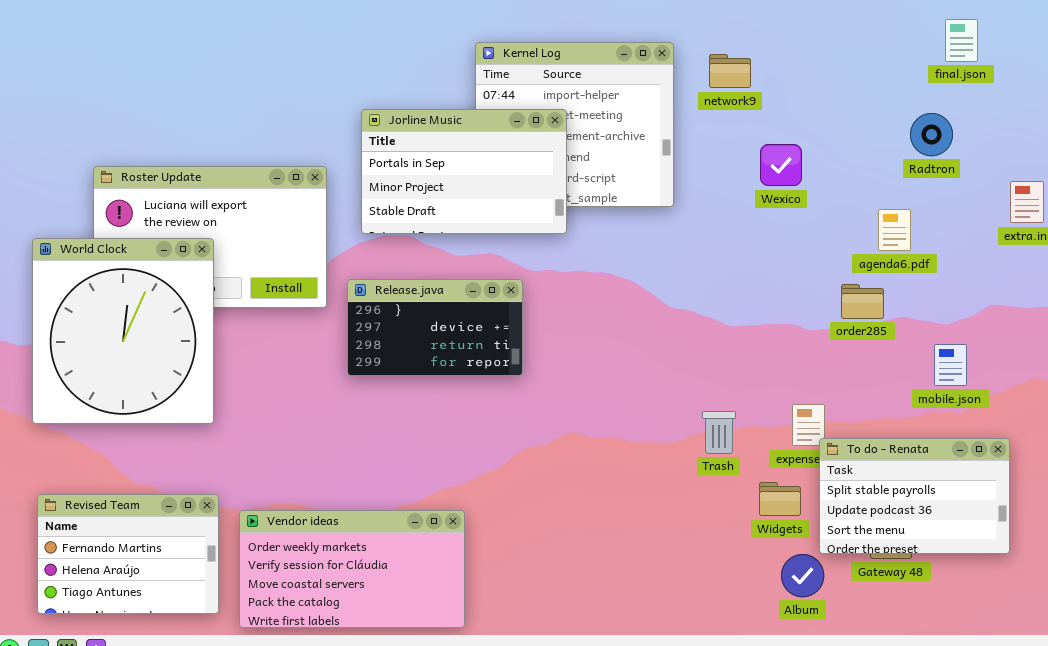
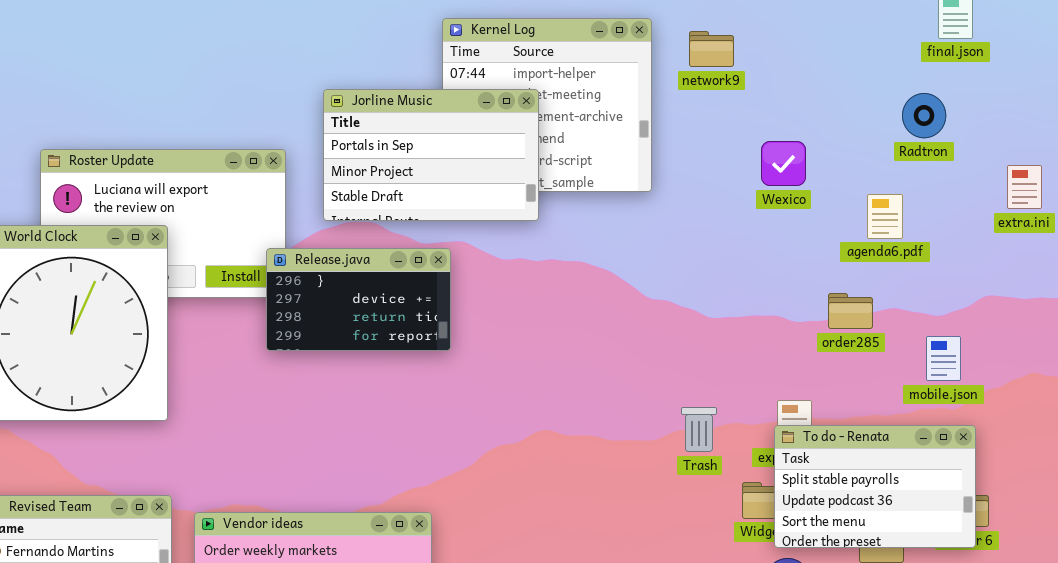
Wexico: [760,144,802,186] -> [761,141,806,186], moved
Release.java: [347,279,523,376] -> [266,248,451,351], moved
order285: [841,284,884,319] -> [828,293,873,329], moved
To do - Renata: [819,438,1010,554] -> [774,425,976,548], moved

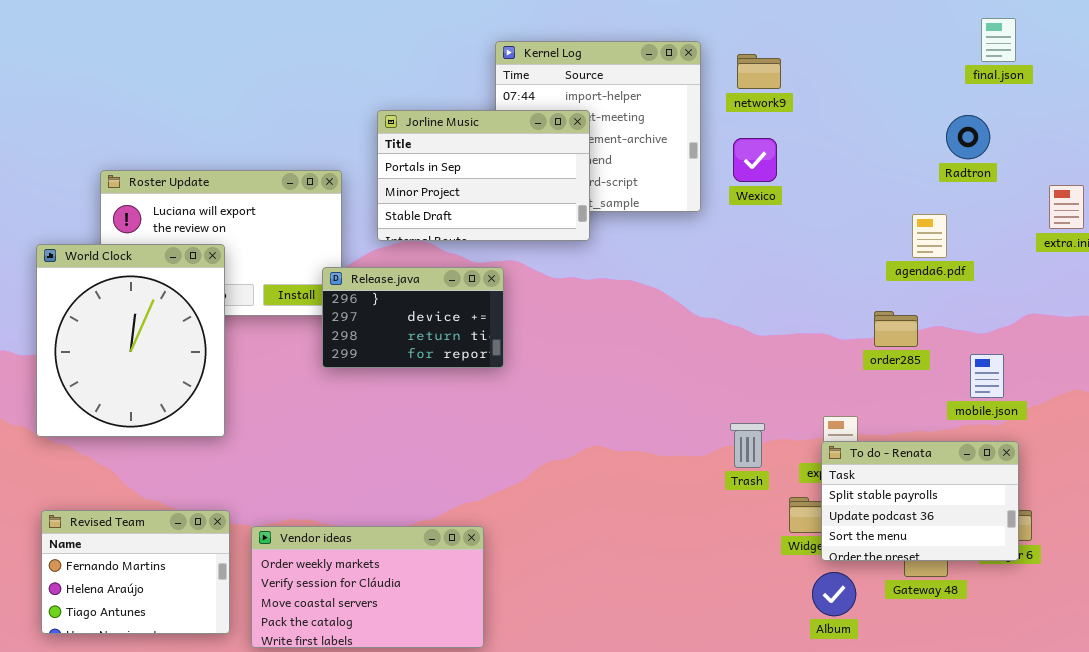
Wexico: [761,141,806,186] -> [733,138,777,182], moved

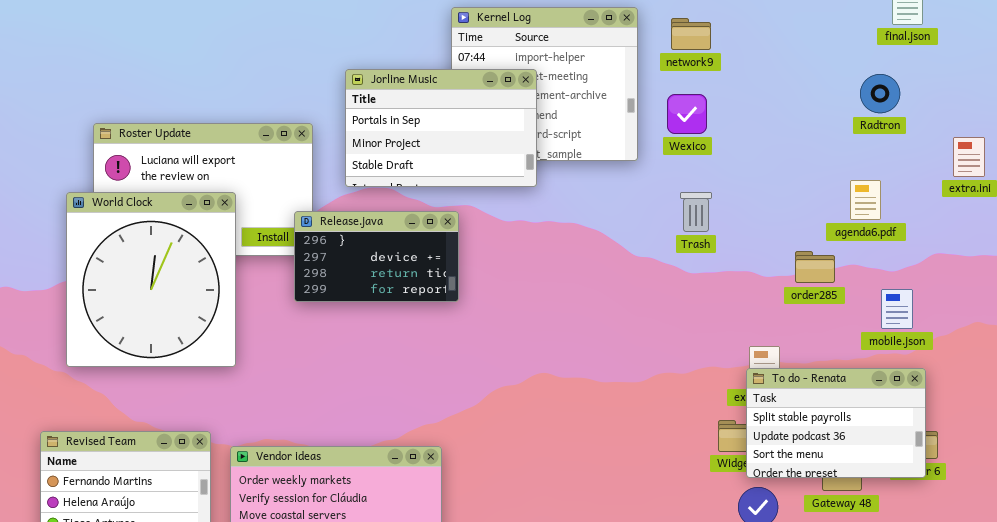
agenda6.pdf: [912,214,947,258] -> [850,180,881,220], moved
World Clock: [36,244,225,437] -> [66,192,236,367], moved
Trash: [730,423,765,468] -> [680,192,712,232], moved

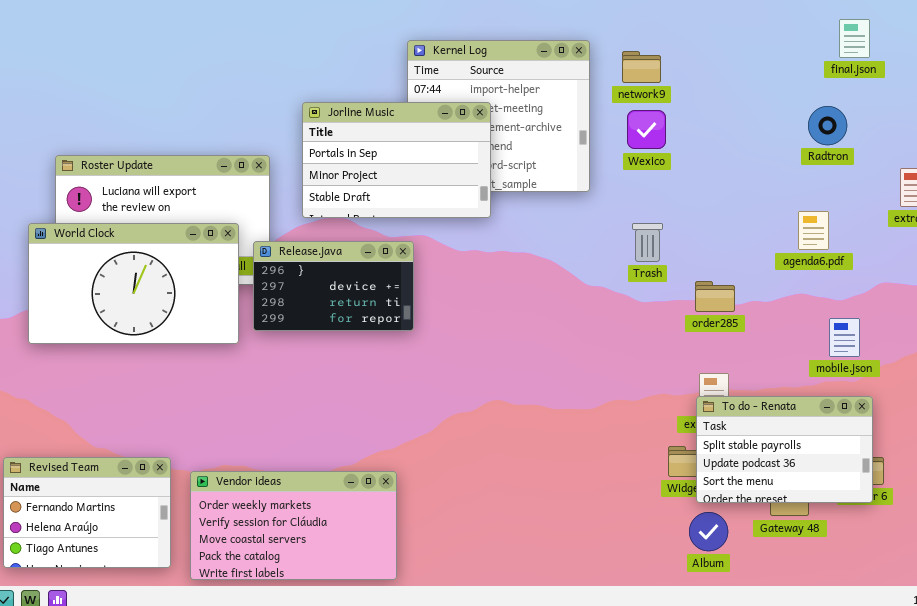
Wexico: [667,94,707,134] -> [627,110,666,149], moved
World Clock: [66,192,236,367] -> [28,223,239,344], resized
order285: [795,251,835,283] -> [695,281,735,312], moved

